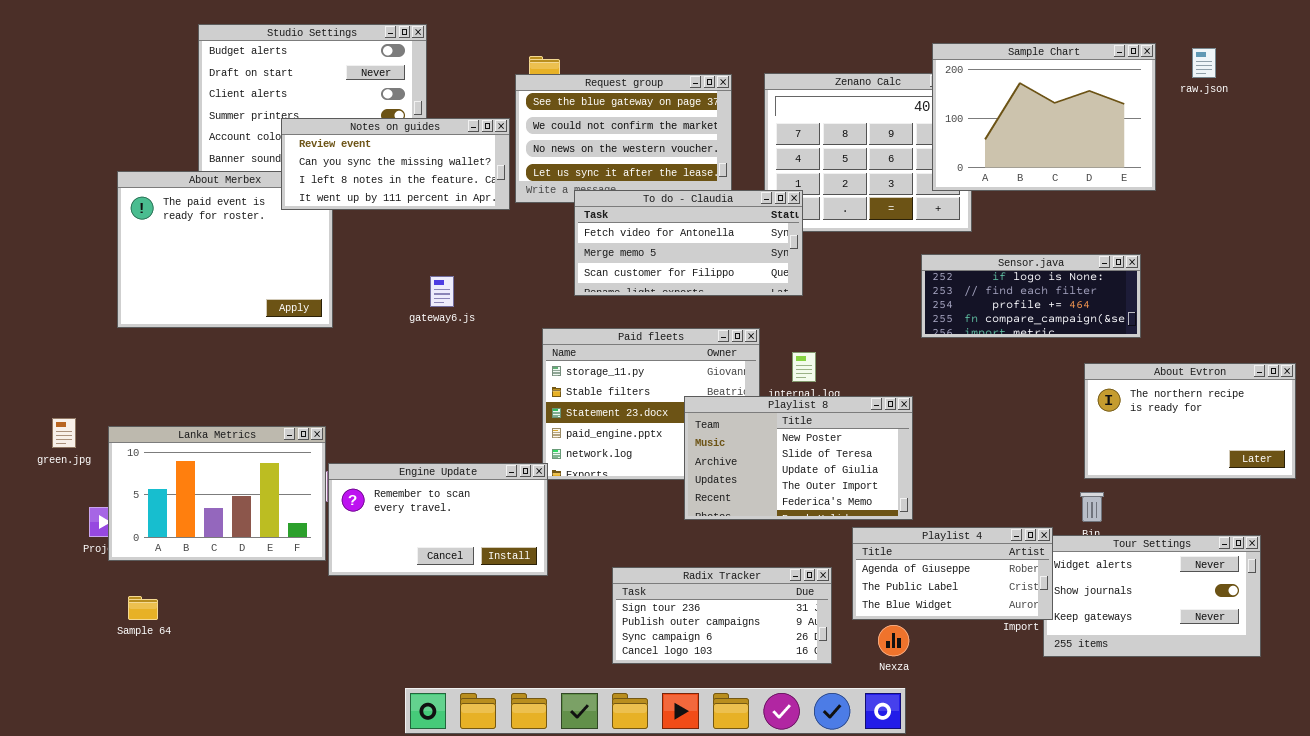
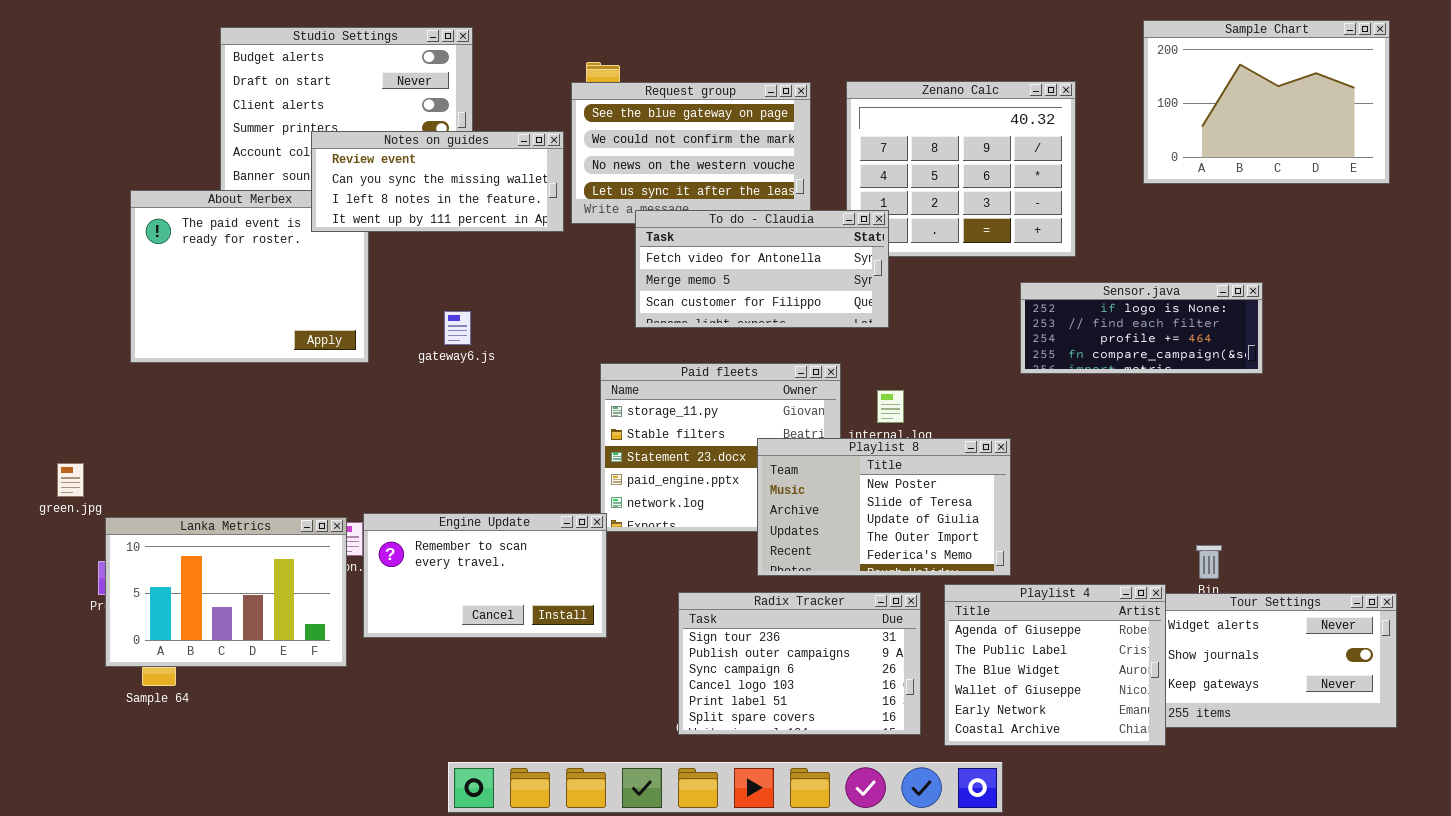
Sample Chart: [932,43,1156,191] -> [1143,20,1390,184], moved
gateway6.js: [430,276,454,307] -> [444,311,471,345], moved
About Evtron: [1084,363,1296,479] -> none, closed
Lanka Metrics: [108,426,326,561] -> [105,517,347,667], moved
Playlist 4: [852,527,1053,620] -> [944,584,1166,746], resized
Radix Tracker: [612,567,832,664] -> [678,592,921,735], resized

